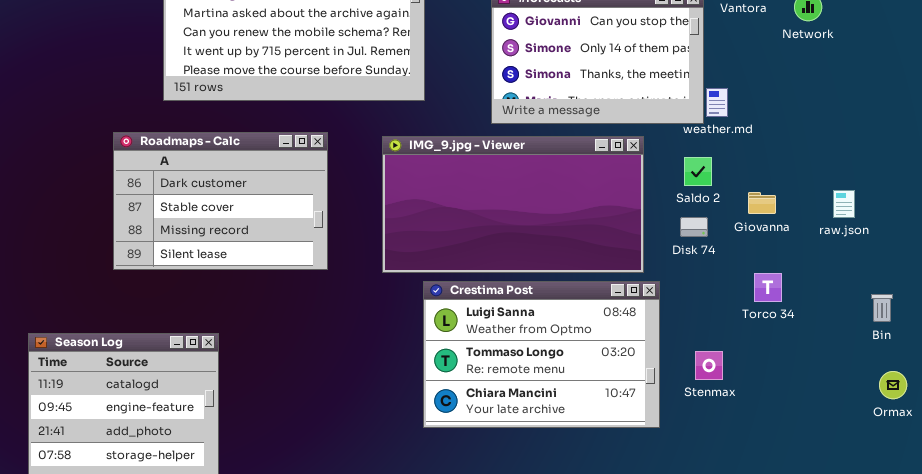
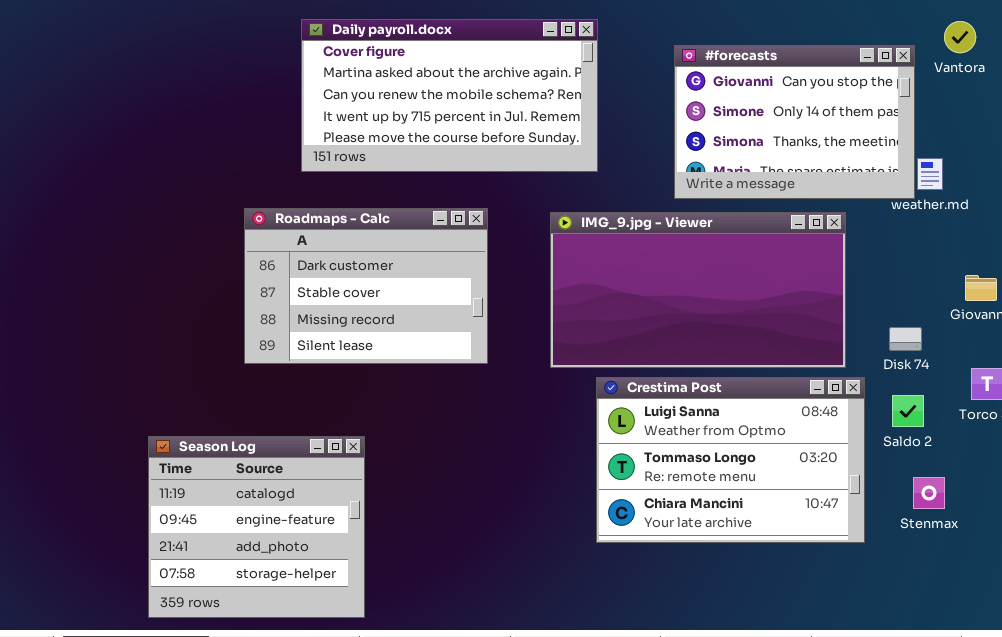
Saldo 2: [684,157,712,186] -> [892,395,924,427], moved
Disk 74: [680,217,708,237] -> [889,327,922,351], moved
Stenmax: [695,351,723,380] -> [913,477,945,509], moved

